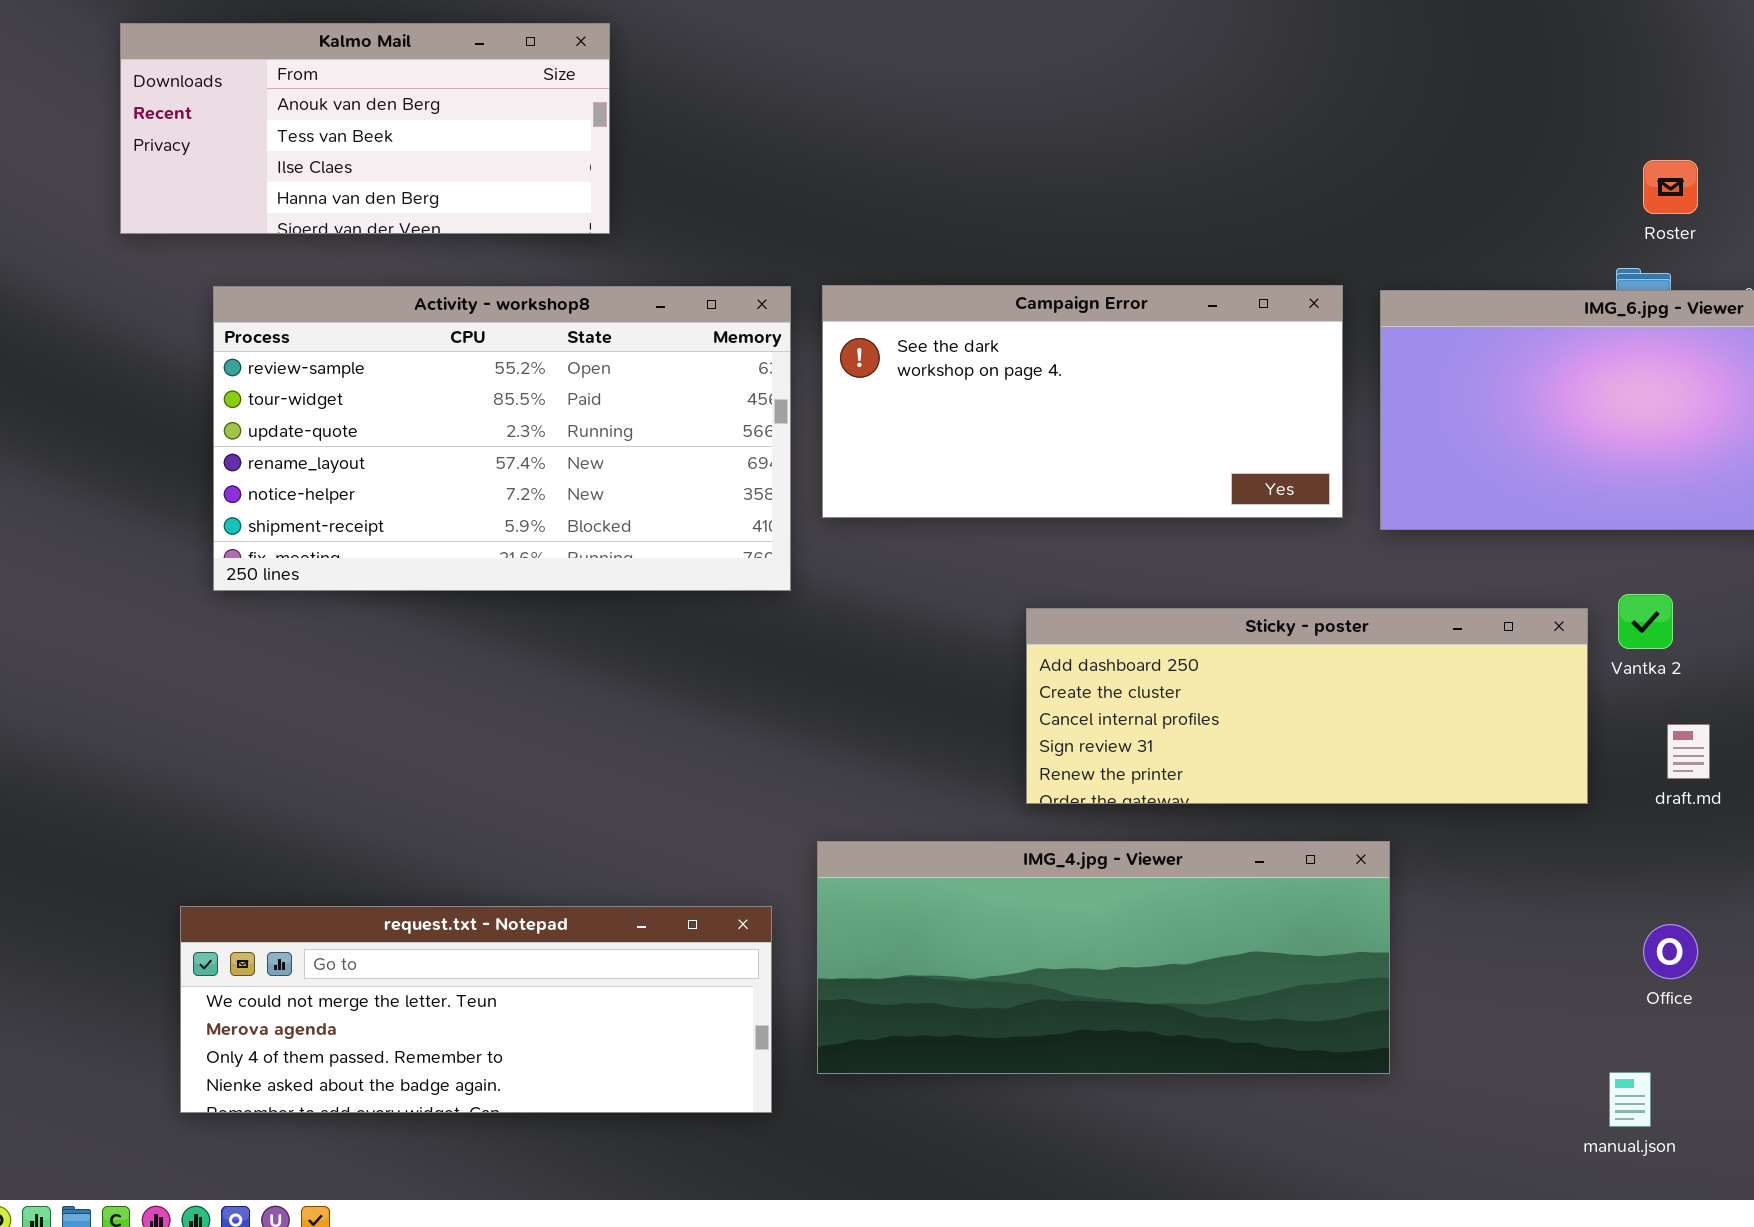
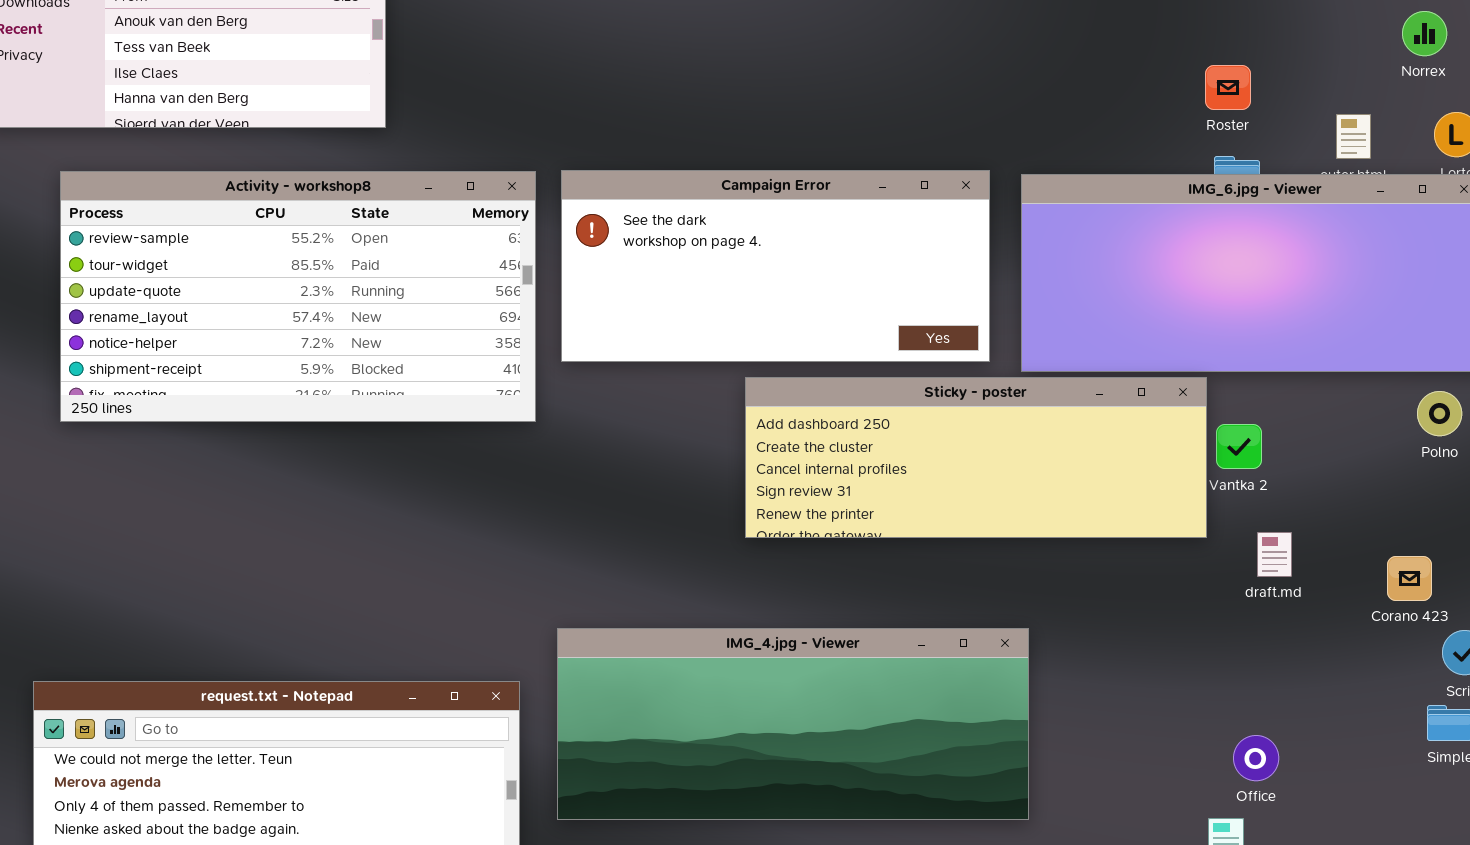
Roster: [1643,160,1698,214] -> [1205,65,1251,110], moved
Sticky - poster: [1026,608,1588,804] -> [745,377,1207,538], moved
Office: [1643,924,1698,979] -> [1233,735,1279,781], moved

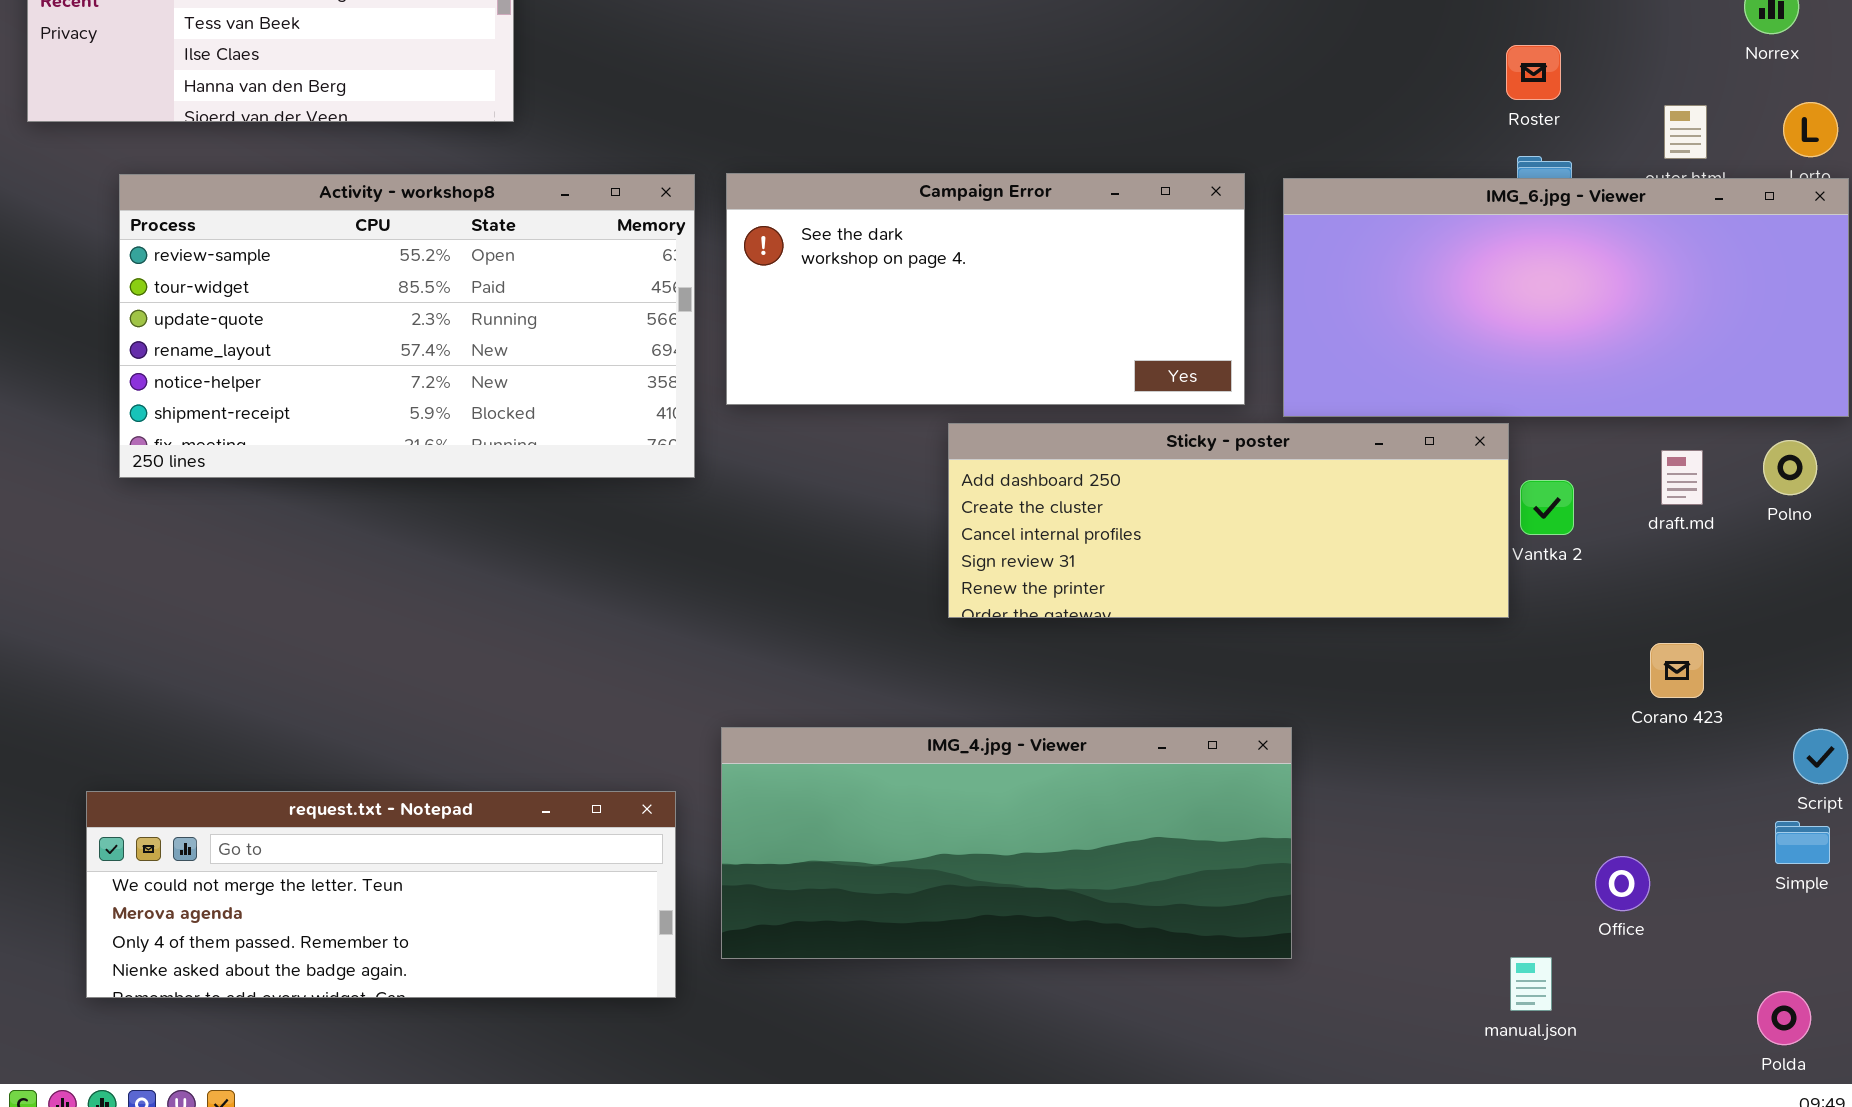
draft.md: [1257,532,1292,577] -> [1661,450,1703,505], moved
Corano 423: [1387,556,1432,601] -> [1650,643,1704,698], moved
Office: [1233,735,1279,781] -> [1595,856,1650,911], moved

